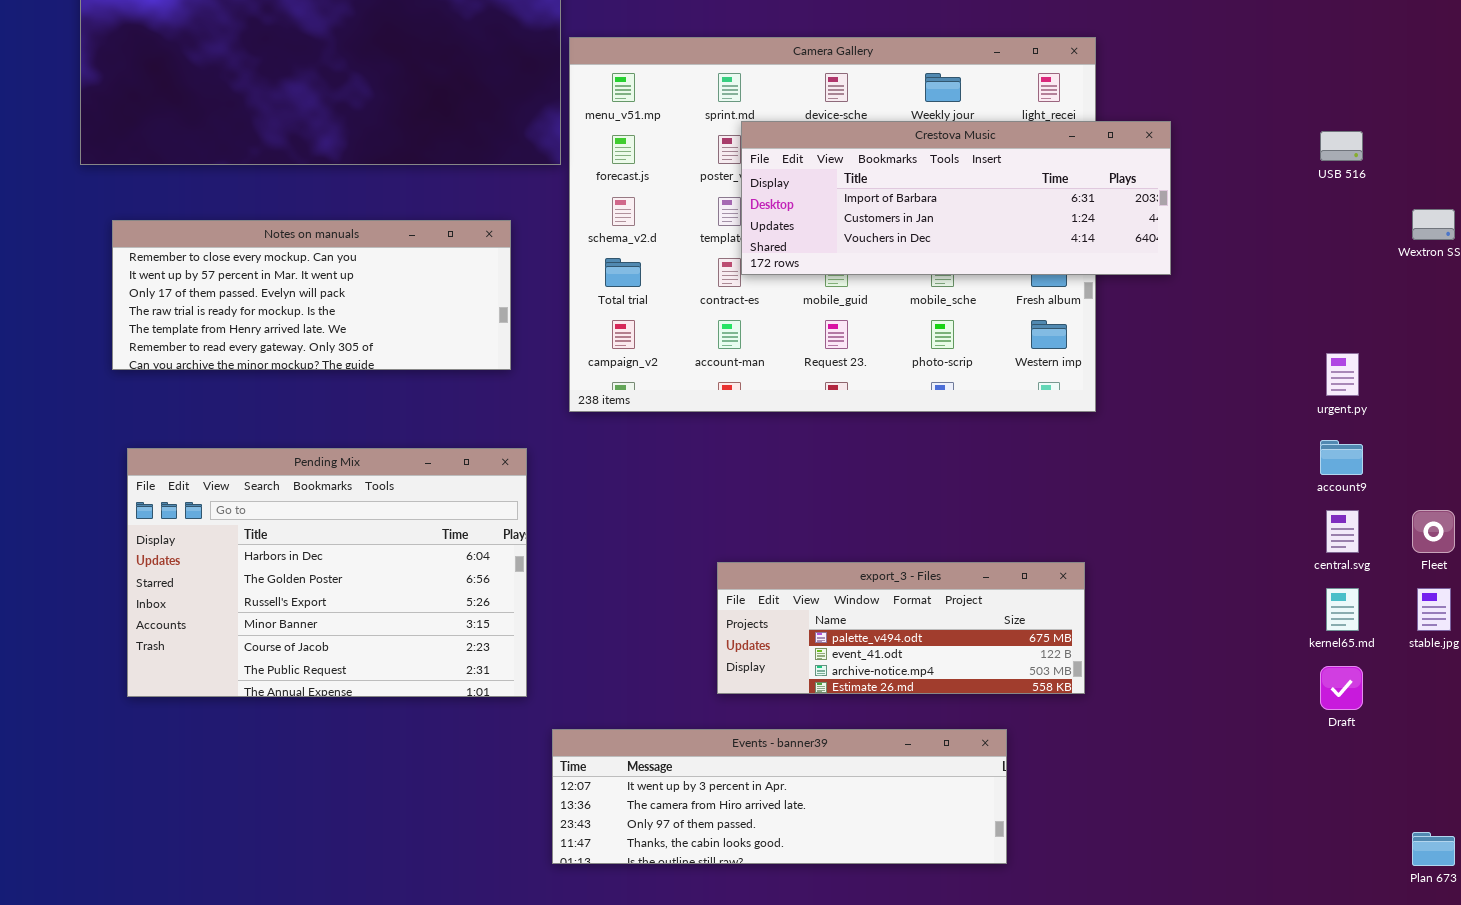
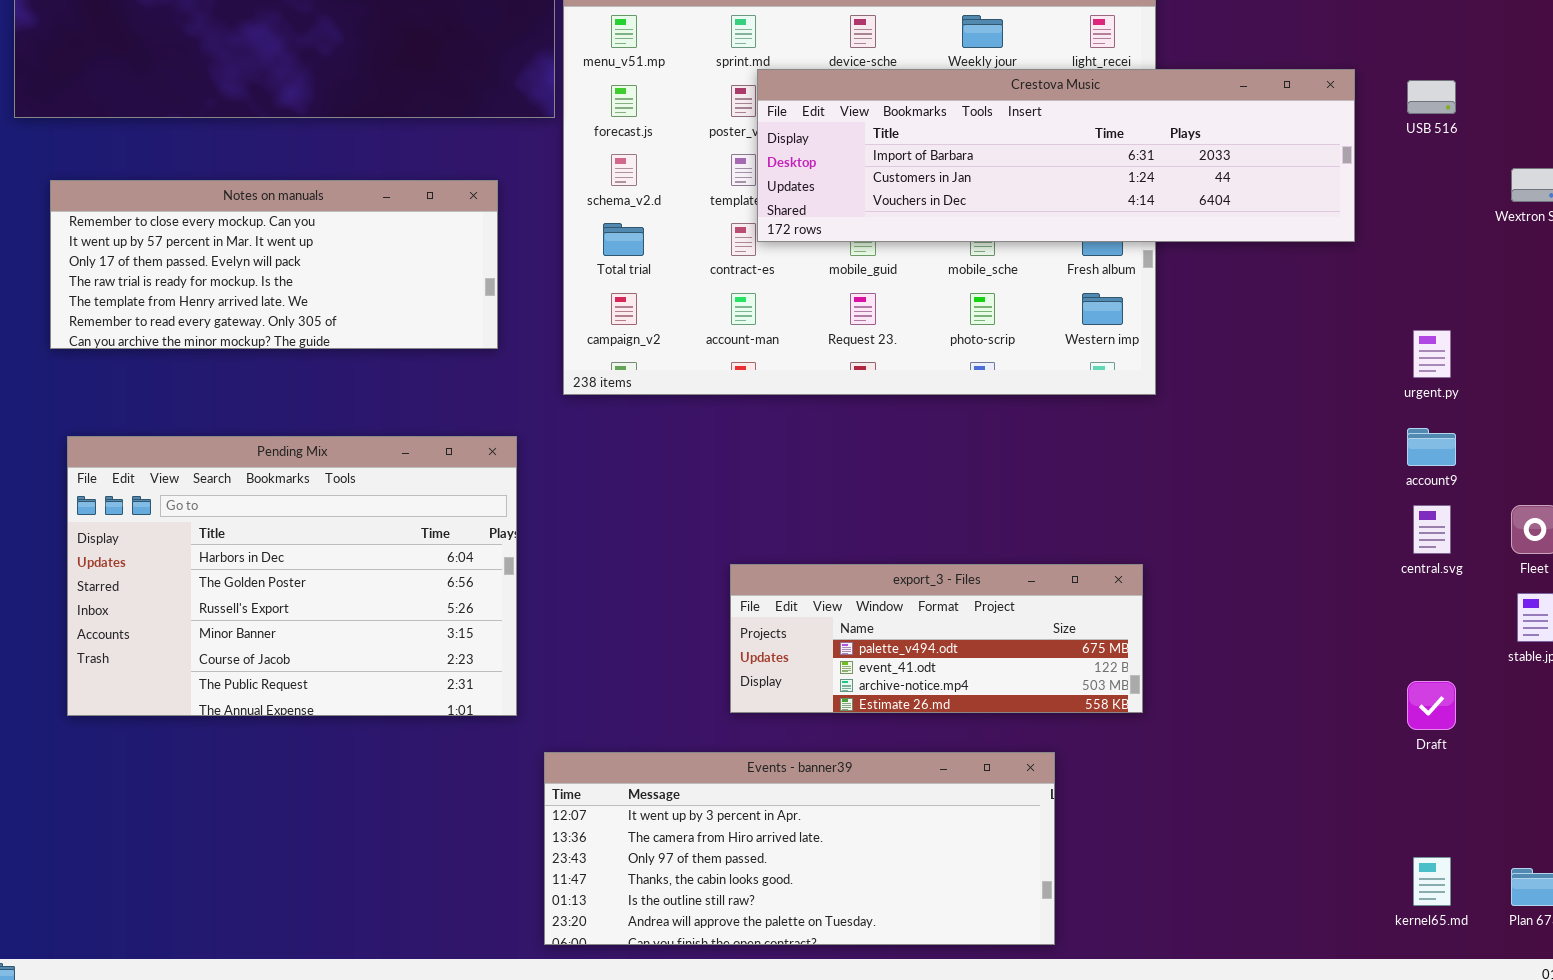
Crestova Music: [741,121,1171,275] -> [757,69,1355,242], resized
kernel65.md: [1326,588,1359,631] -> [1413,857,1451,906], moved
Events - banner39: [552,729,1007,864] -> [544,752,1055,945], resized

